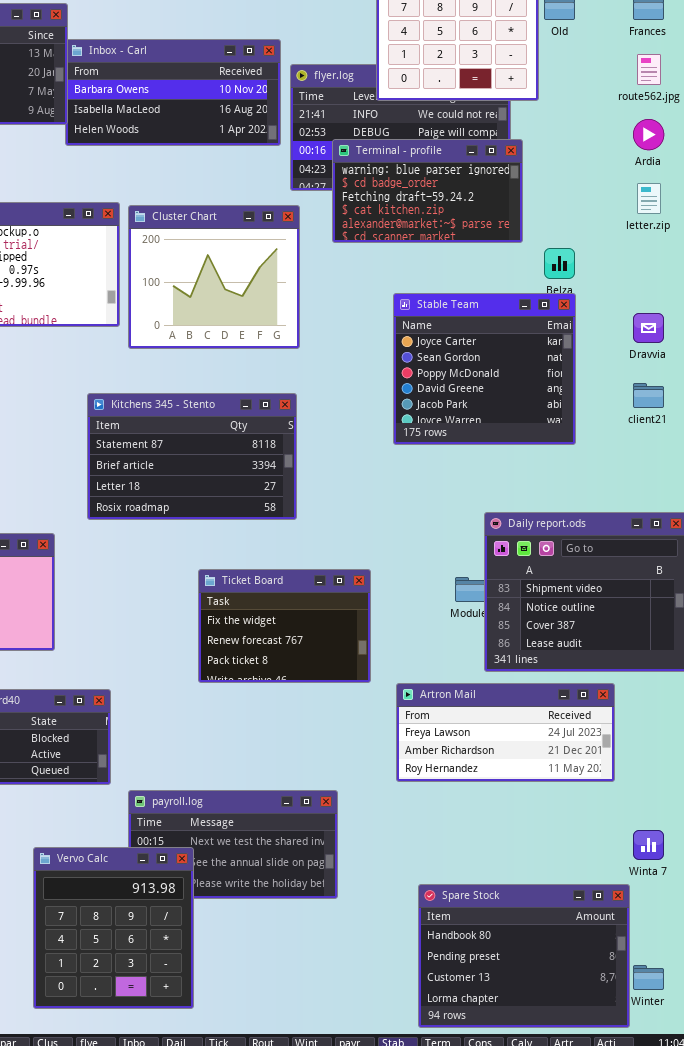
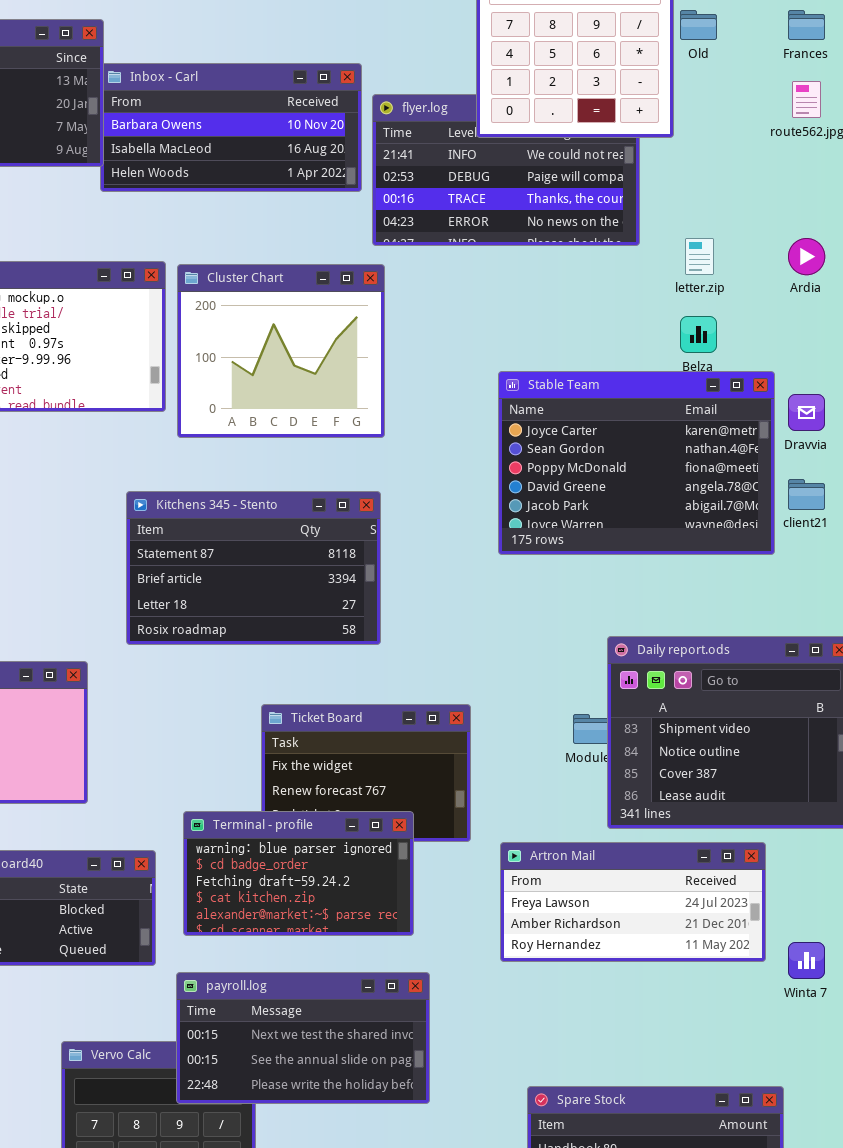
Ardia: [633,119,664,150] -> [788,238,825,275], moved
Terminal - profile: [332,139,523,243] -> [183,811,414,936], moved
letter.zip: [637,183,661,214] -> [685,238,714,275], moved
Stable Team: [393,293,576,445] -> [498,371,775,555], resized
payroll.log: [128,790,338,899] -> [176,972,430,1104], raised
Winta 7: [633,830,664,860] -> [788,942,825,979], moved

